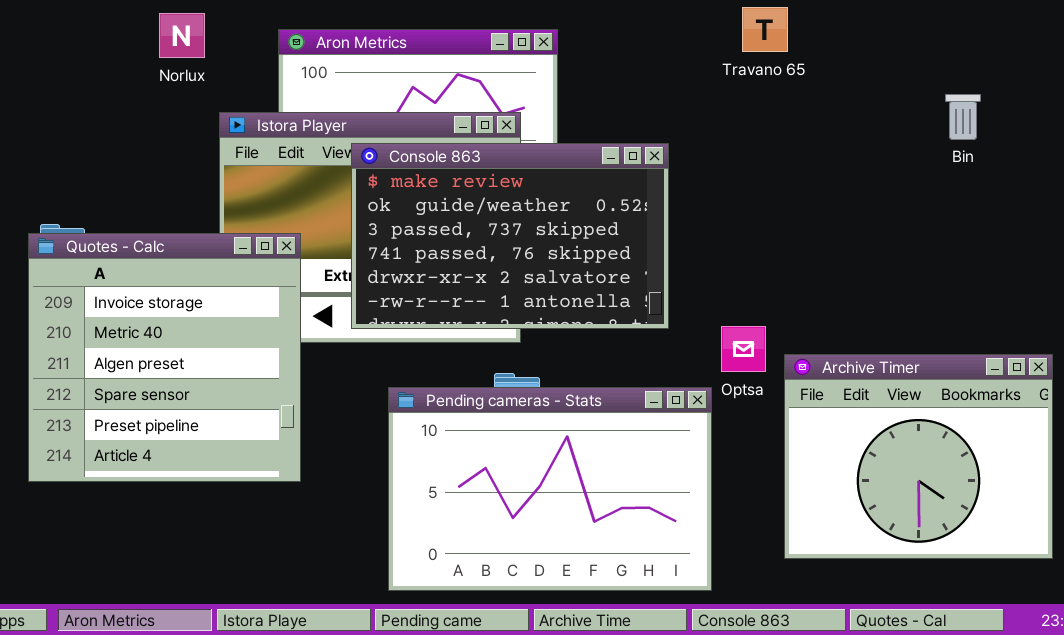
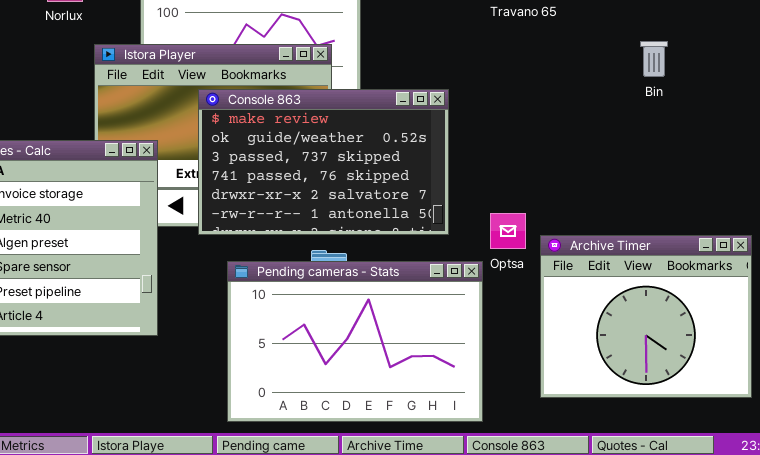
Bin: [945,94,981,140] -> [640,41,668,77], moved
Console 863: [351,143,669,329] -> [198,89,449,235], moved

